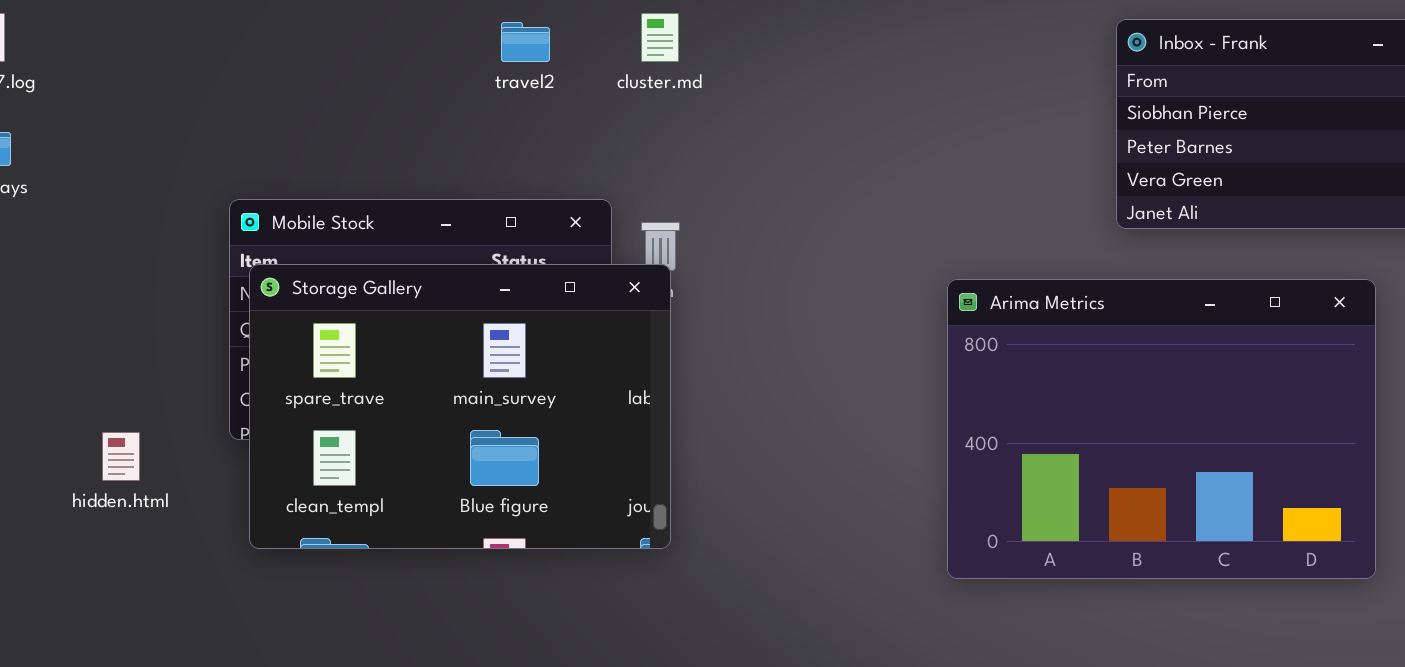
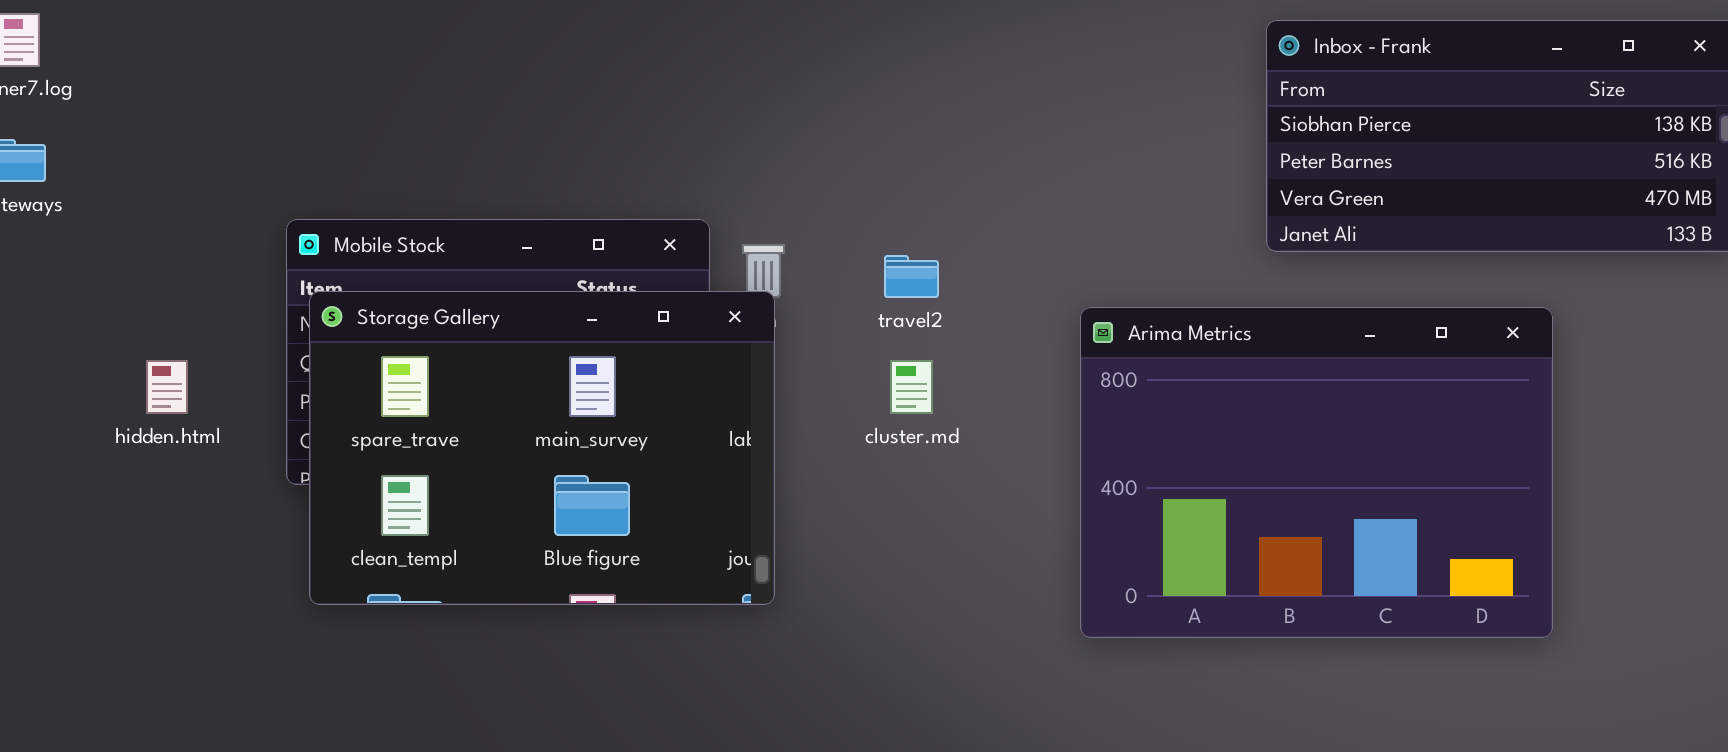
cluster.md: [641,13,679,62] -> [890,360,933,414], moved
travel2: [501,22,550,62] -> [884,255,939,298], moved
hidden.html: [102,432,140,481] -> [146,360,188,414], moved

